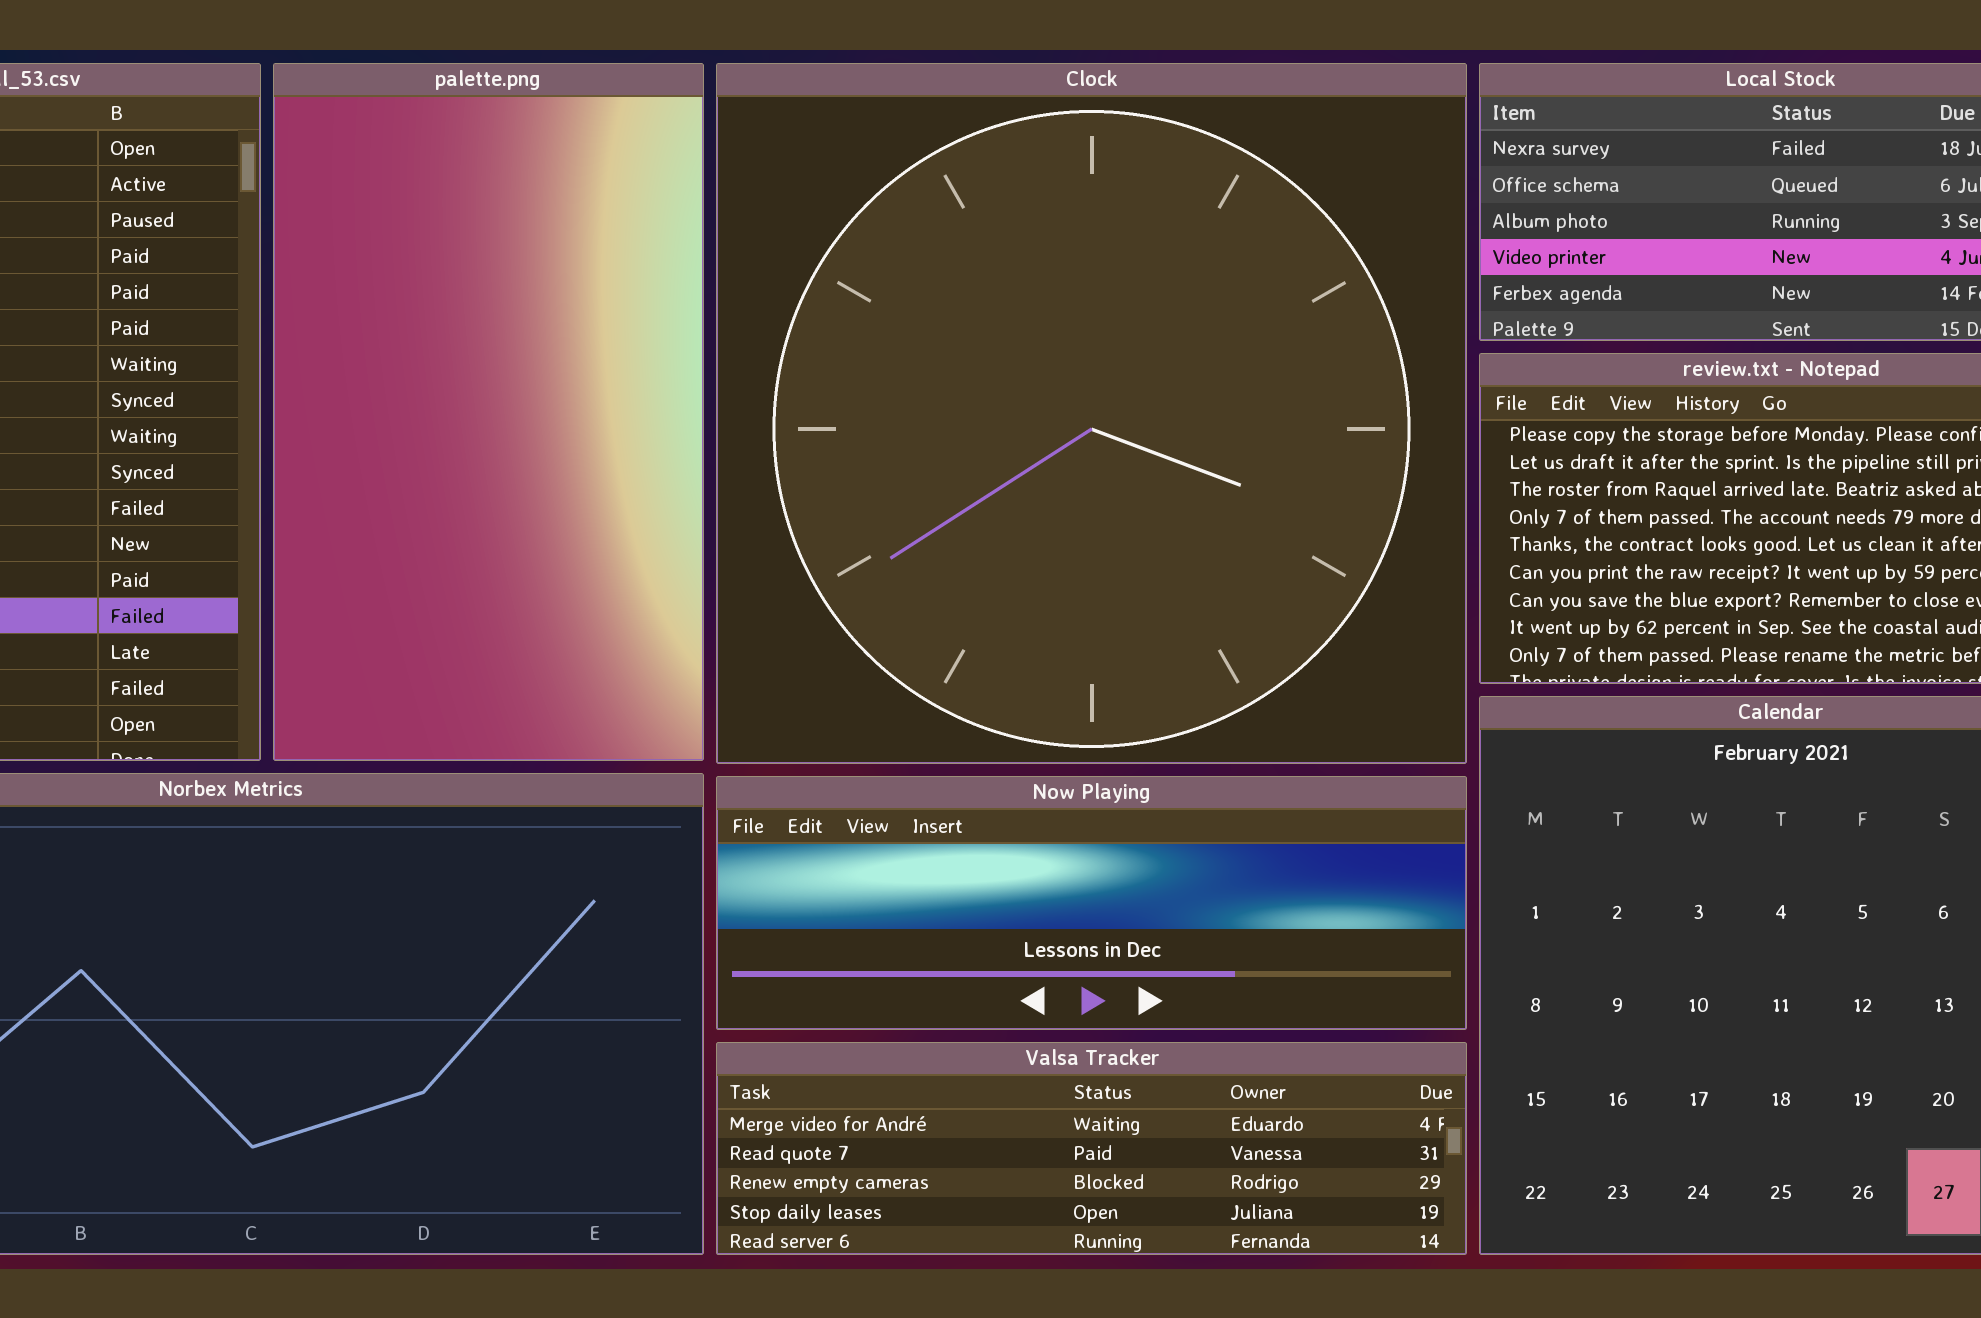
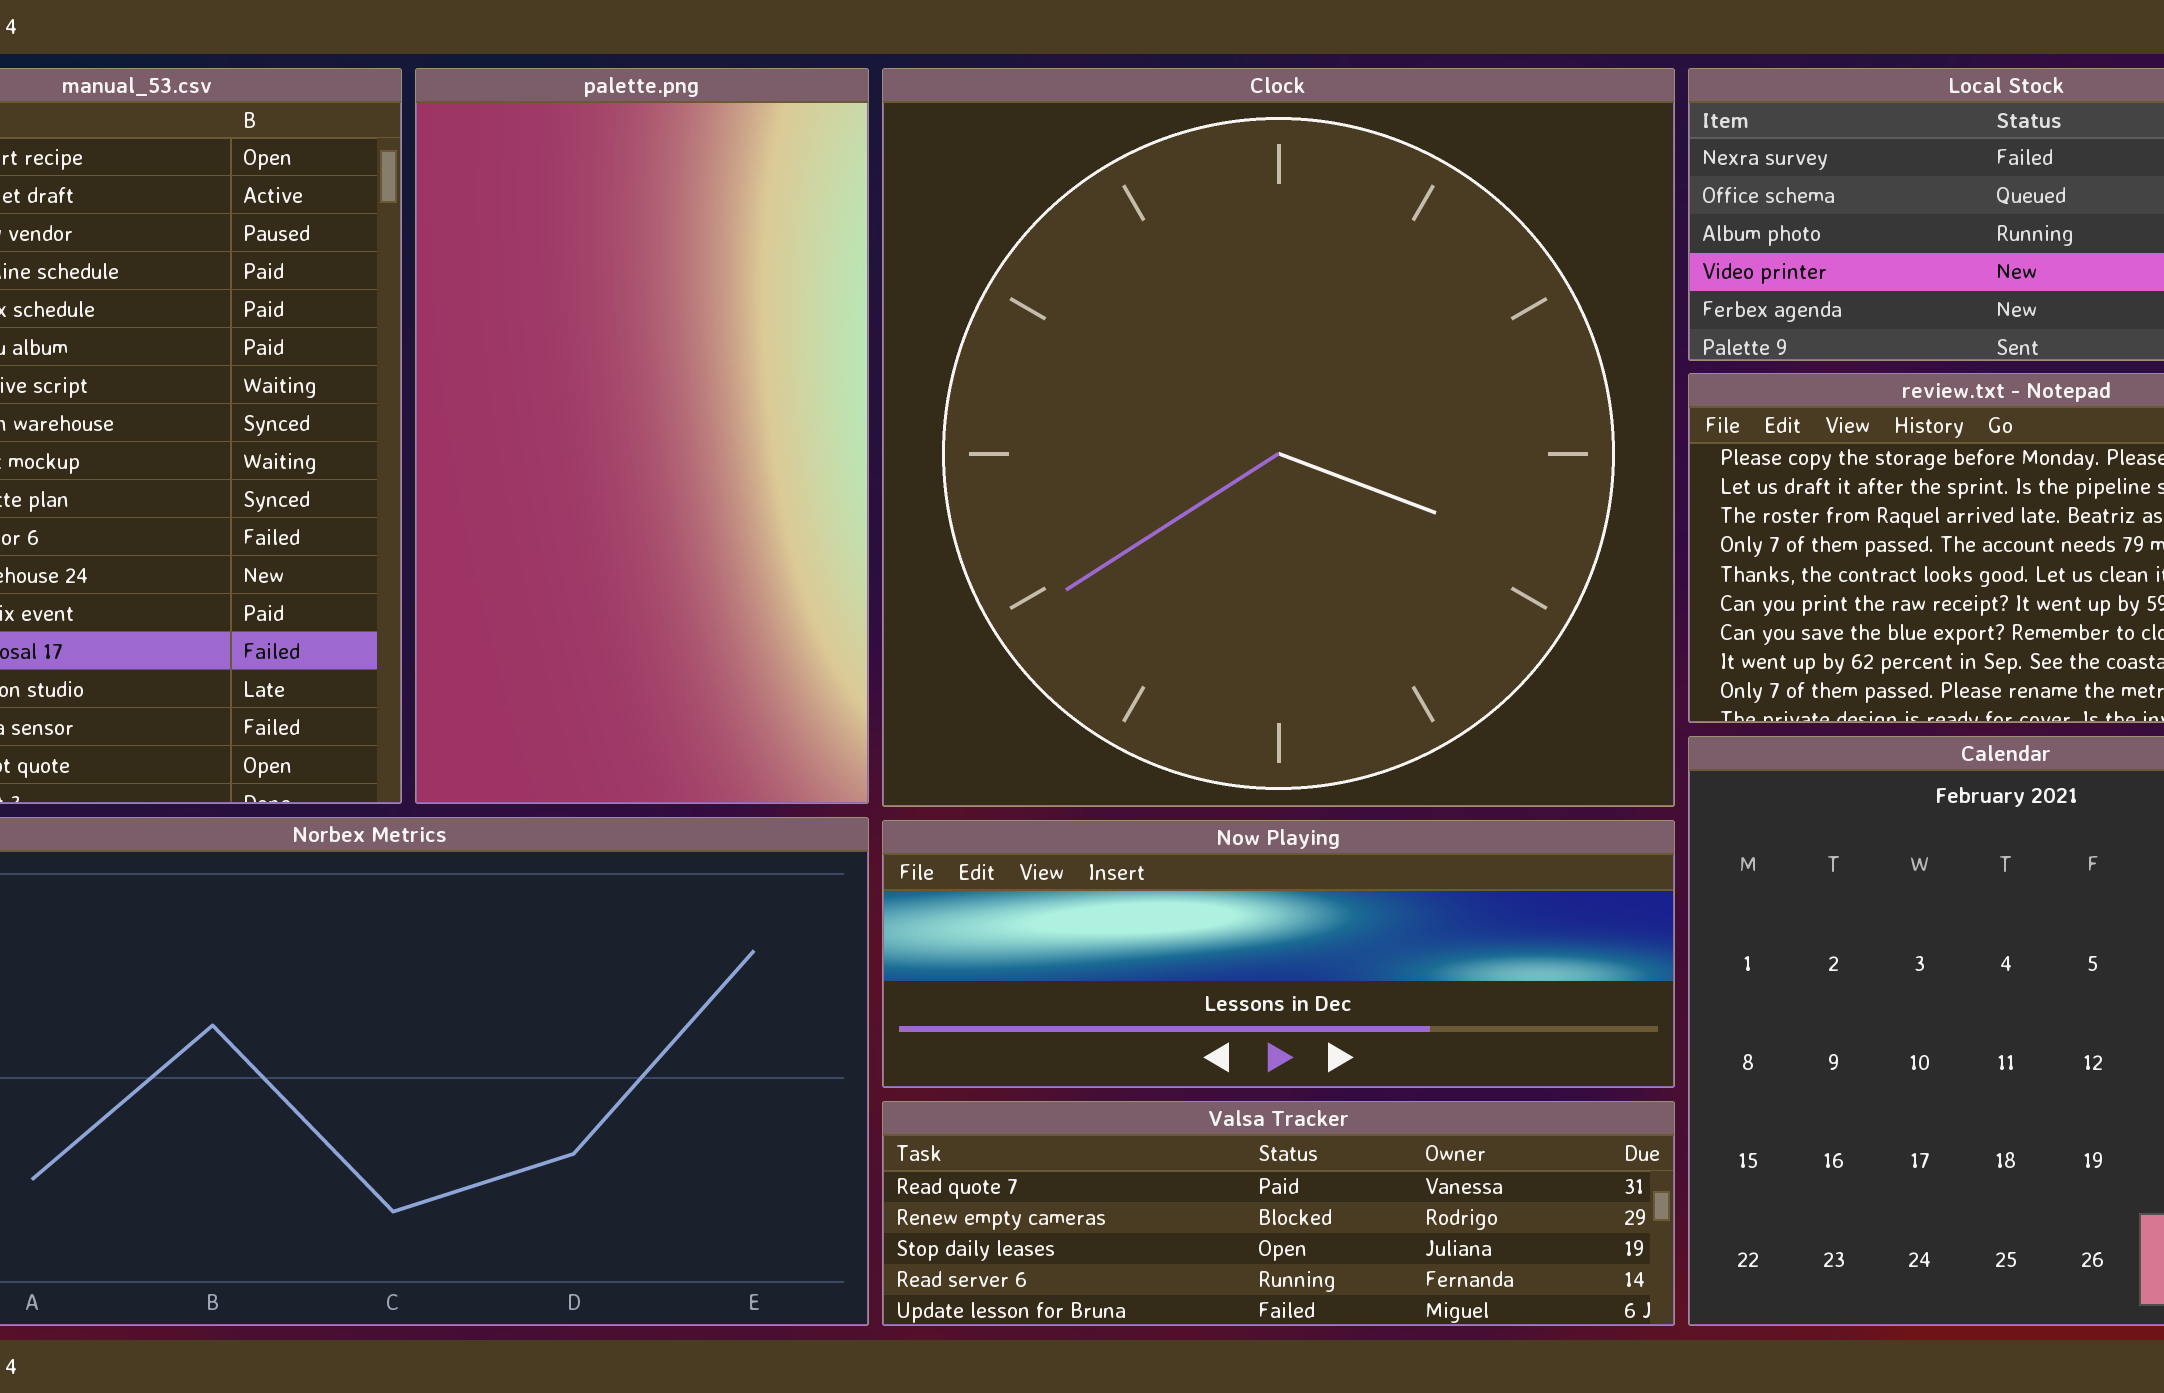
Valsa Tracker: [716,1042,1467,1255] -> [882,1101,1675,1326], scrolled down 1 row

